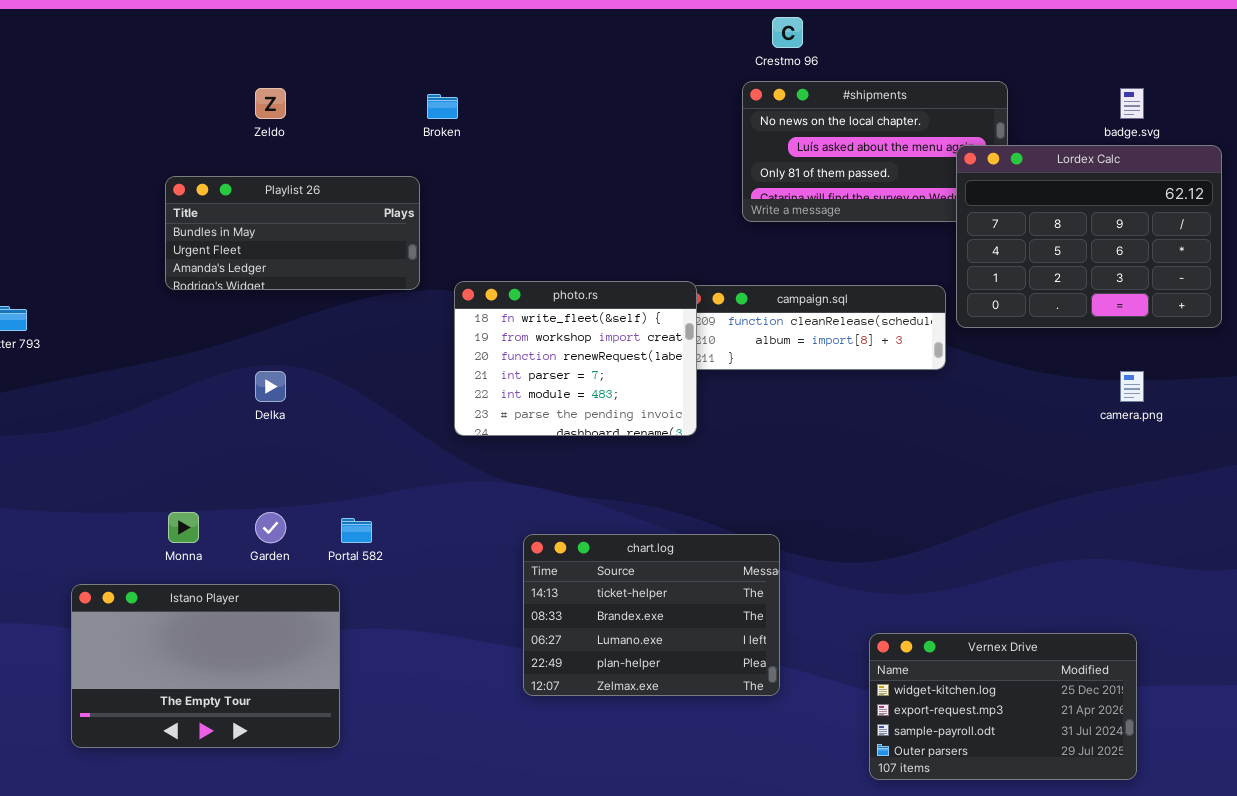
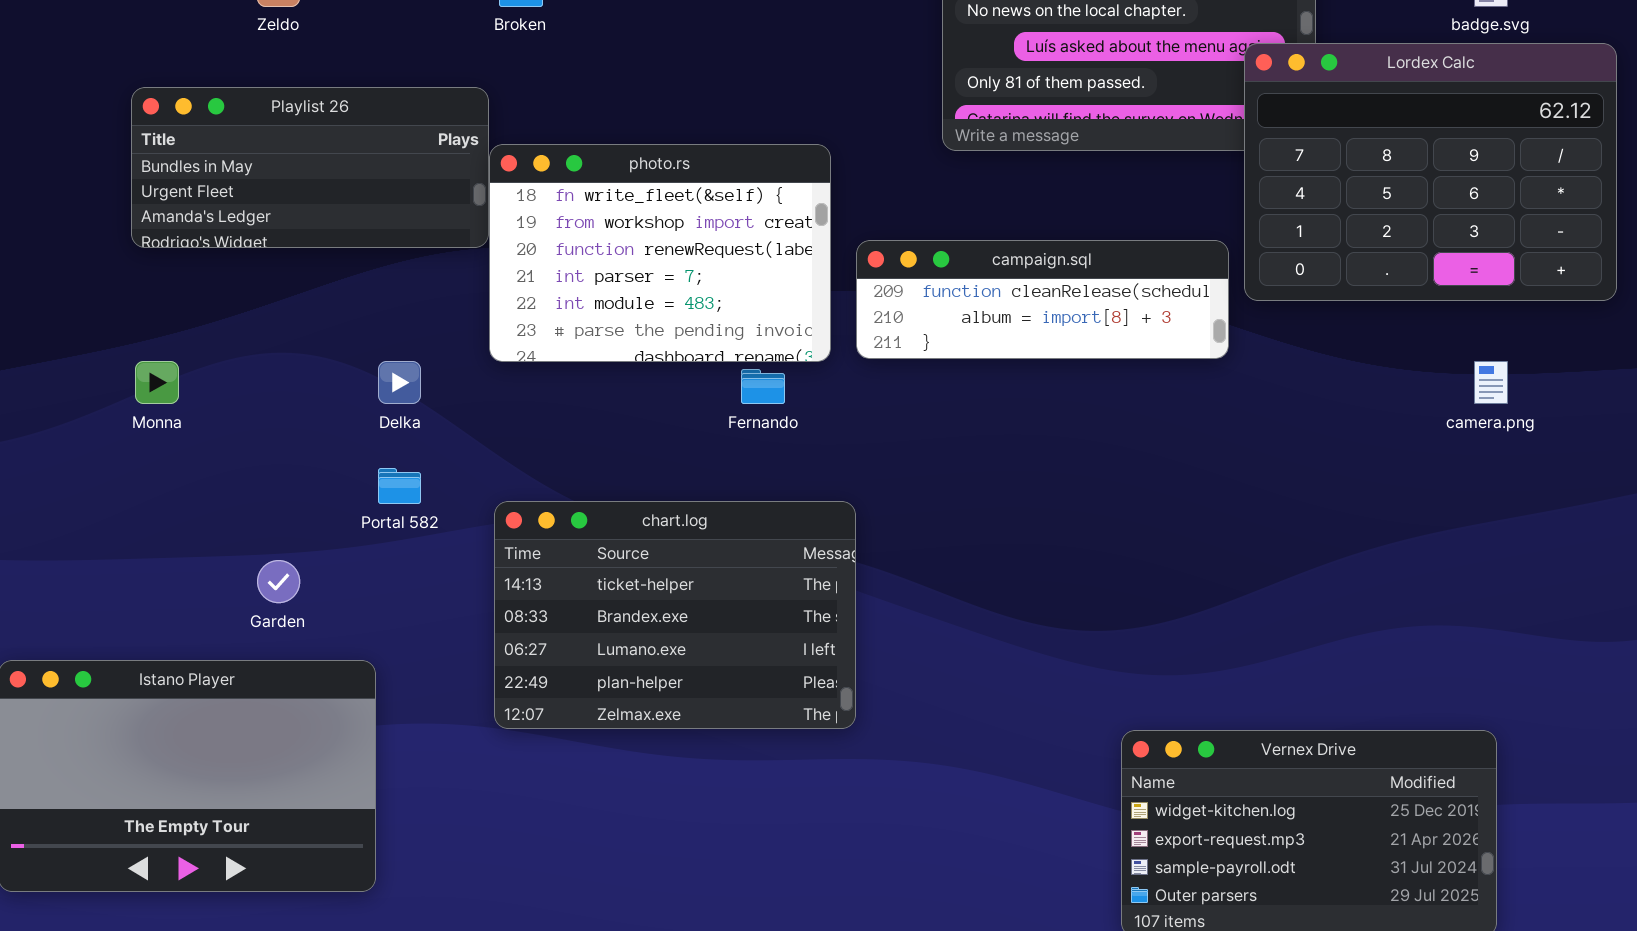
photo.rs: [454,281,697,436] -> [489,144,831,362], moved
Delka: [255,371,286,402] -> [378,361,421,404], moved
Monna: [168,512,199,543] -> [135,361,179,404], moved
Portal 582: [341,518,372,543] -> [378,468,421,504], moved
chart.log: [523,534,780,696] -> [494,501,856,729], moved

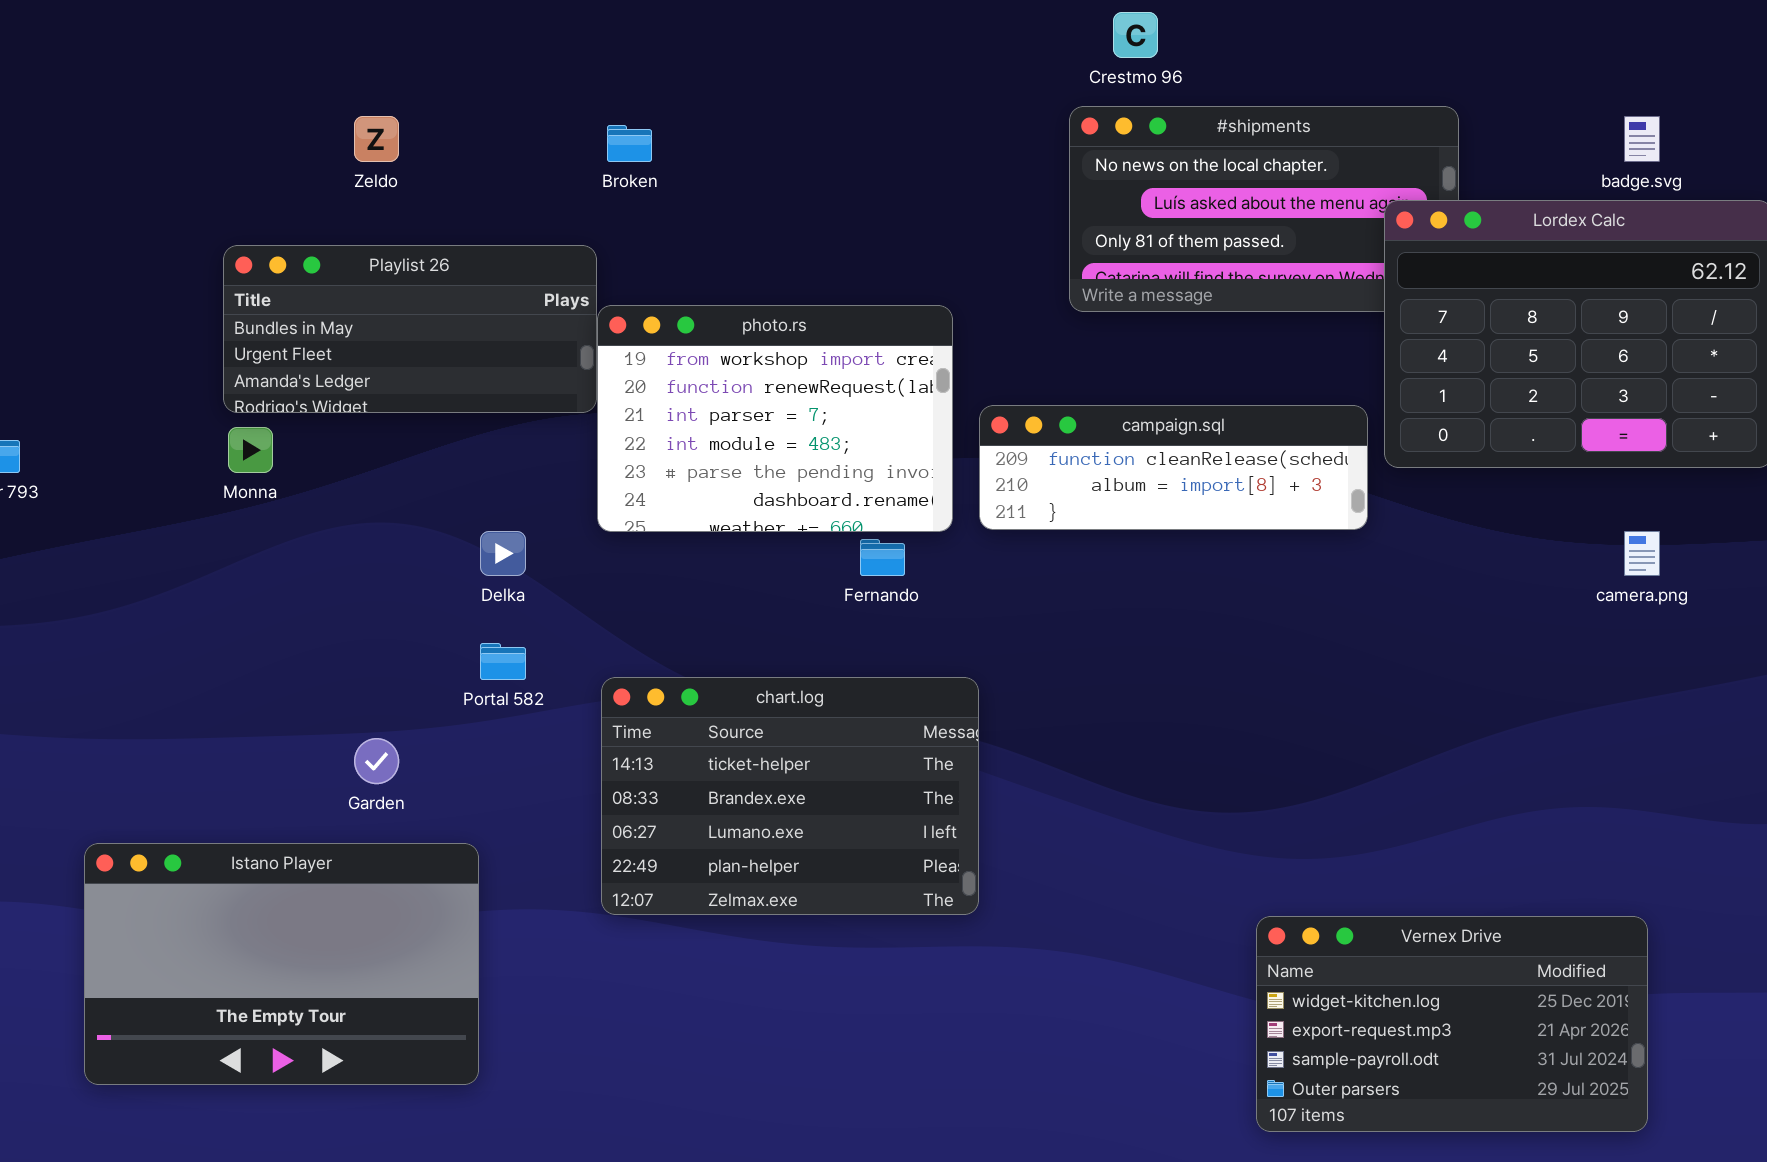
photo.rs: [489,144,831,362] -> [597,305,953,532], scrolled down 1 row
Monna: [135,361,179,404] -> [228,427,273,473], moved

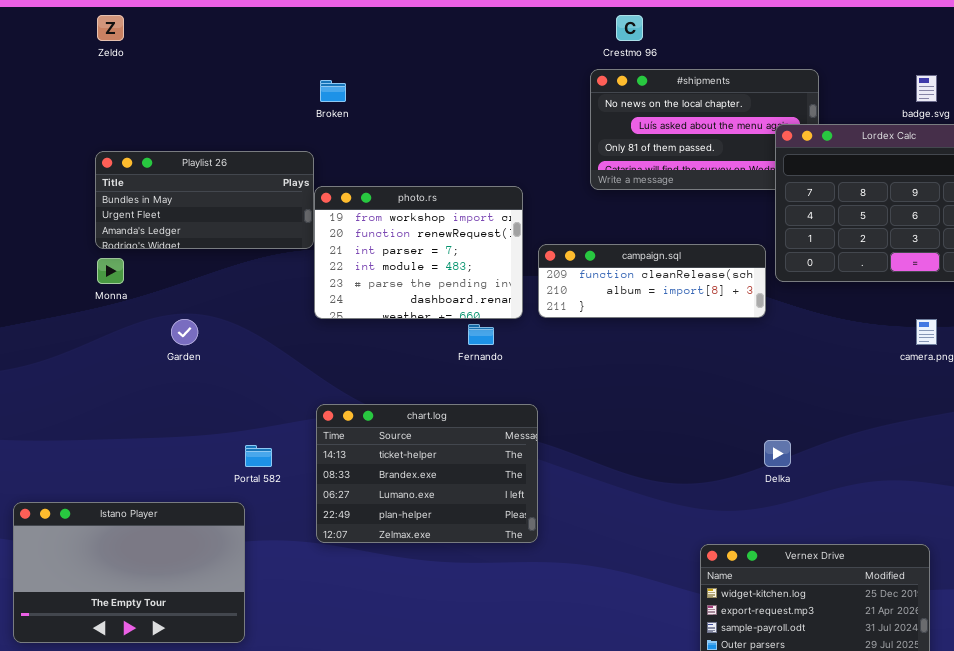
Zeldo: [354,116,399,162] -> [97,15,124,41], moved
Delka: [480,531,526,576] -> [764,440,791,467], moved
Portal 582: [480,643,526,680] -> [245,445,272,467], moved
Garden: [354,738,399,784] -> [171,319,198,345], moved

